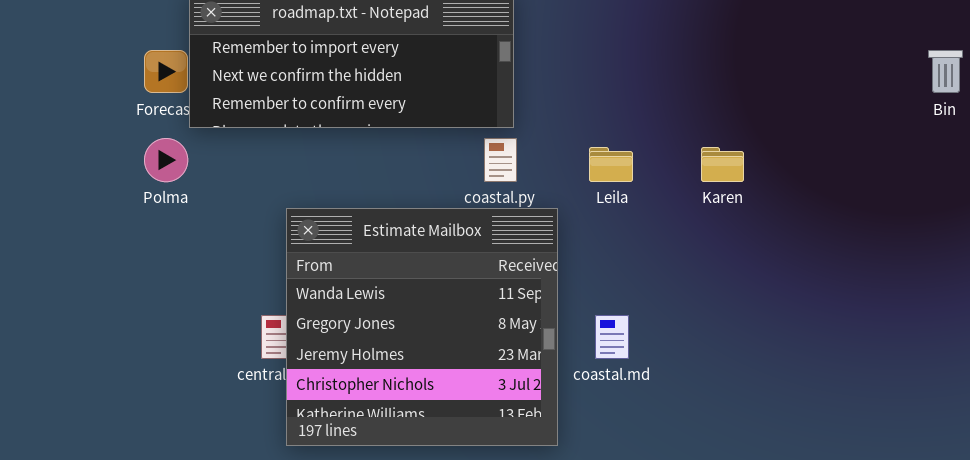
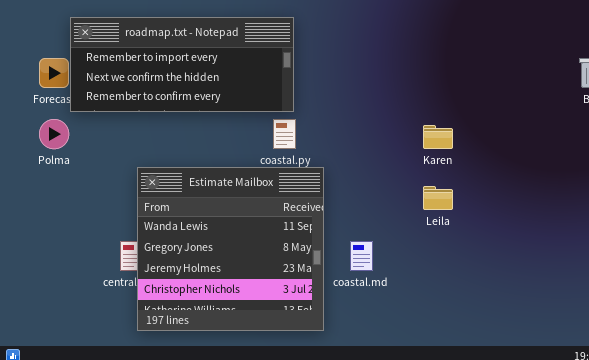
Leila: [589,147,633,182] -> [423,186,453,210], moved

